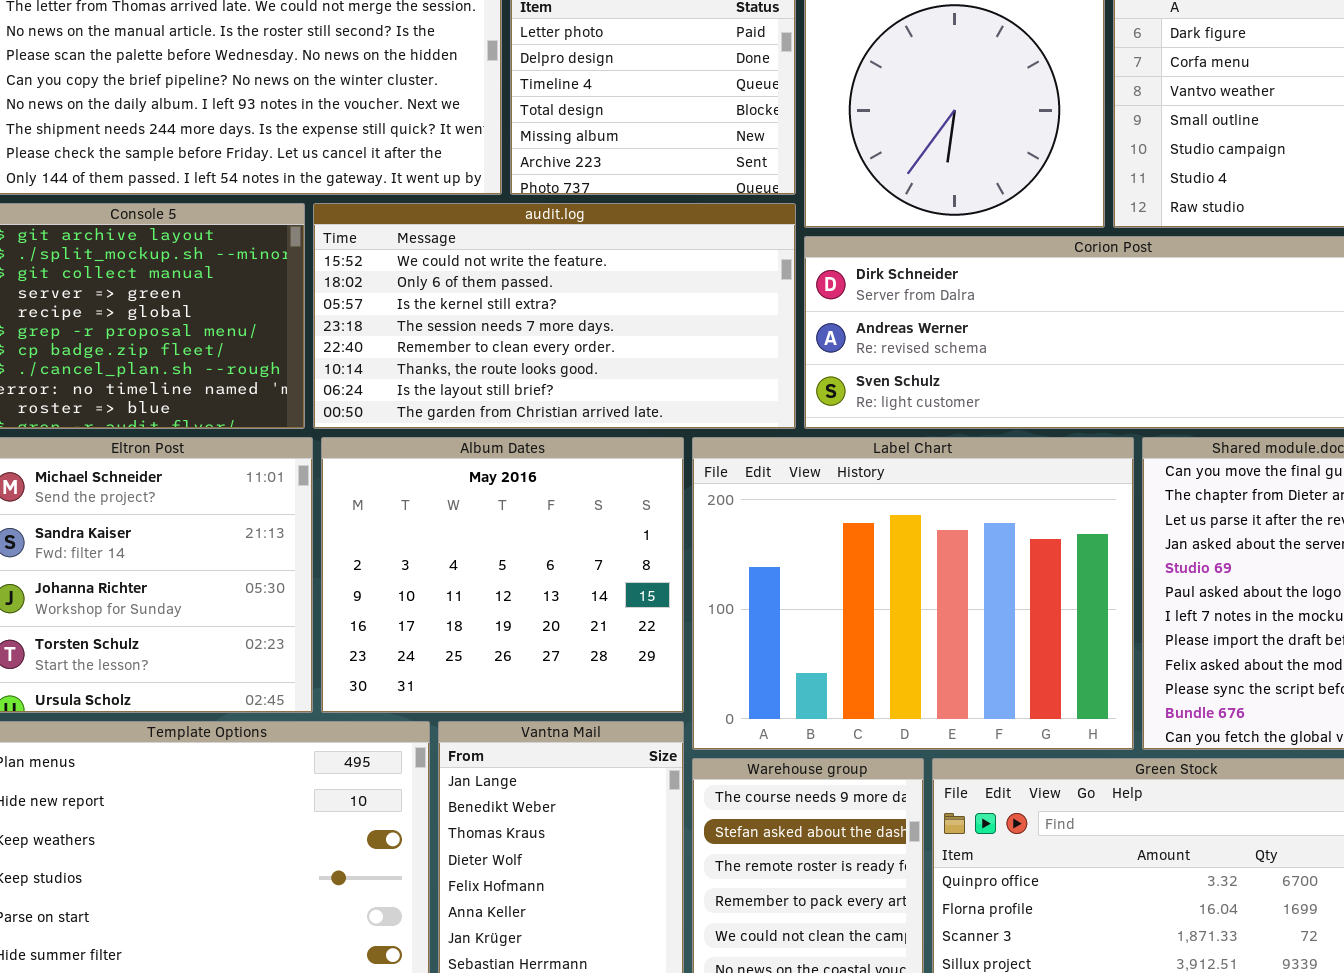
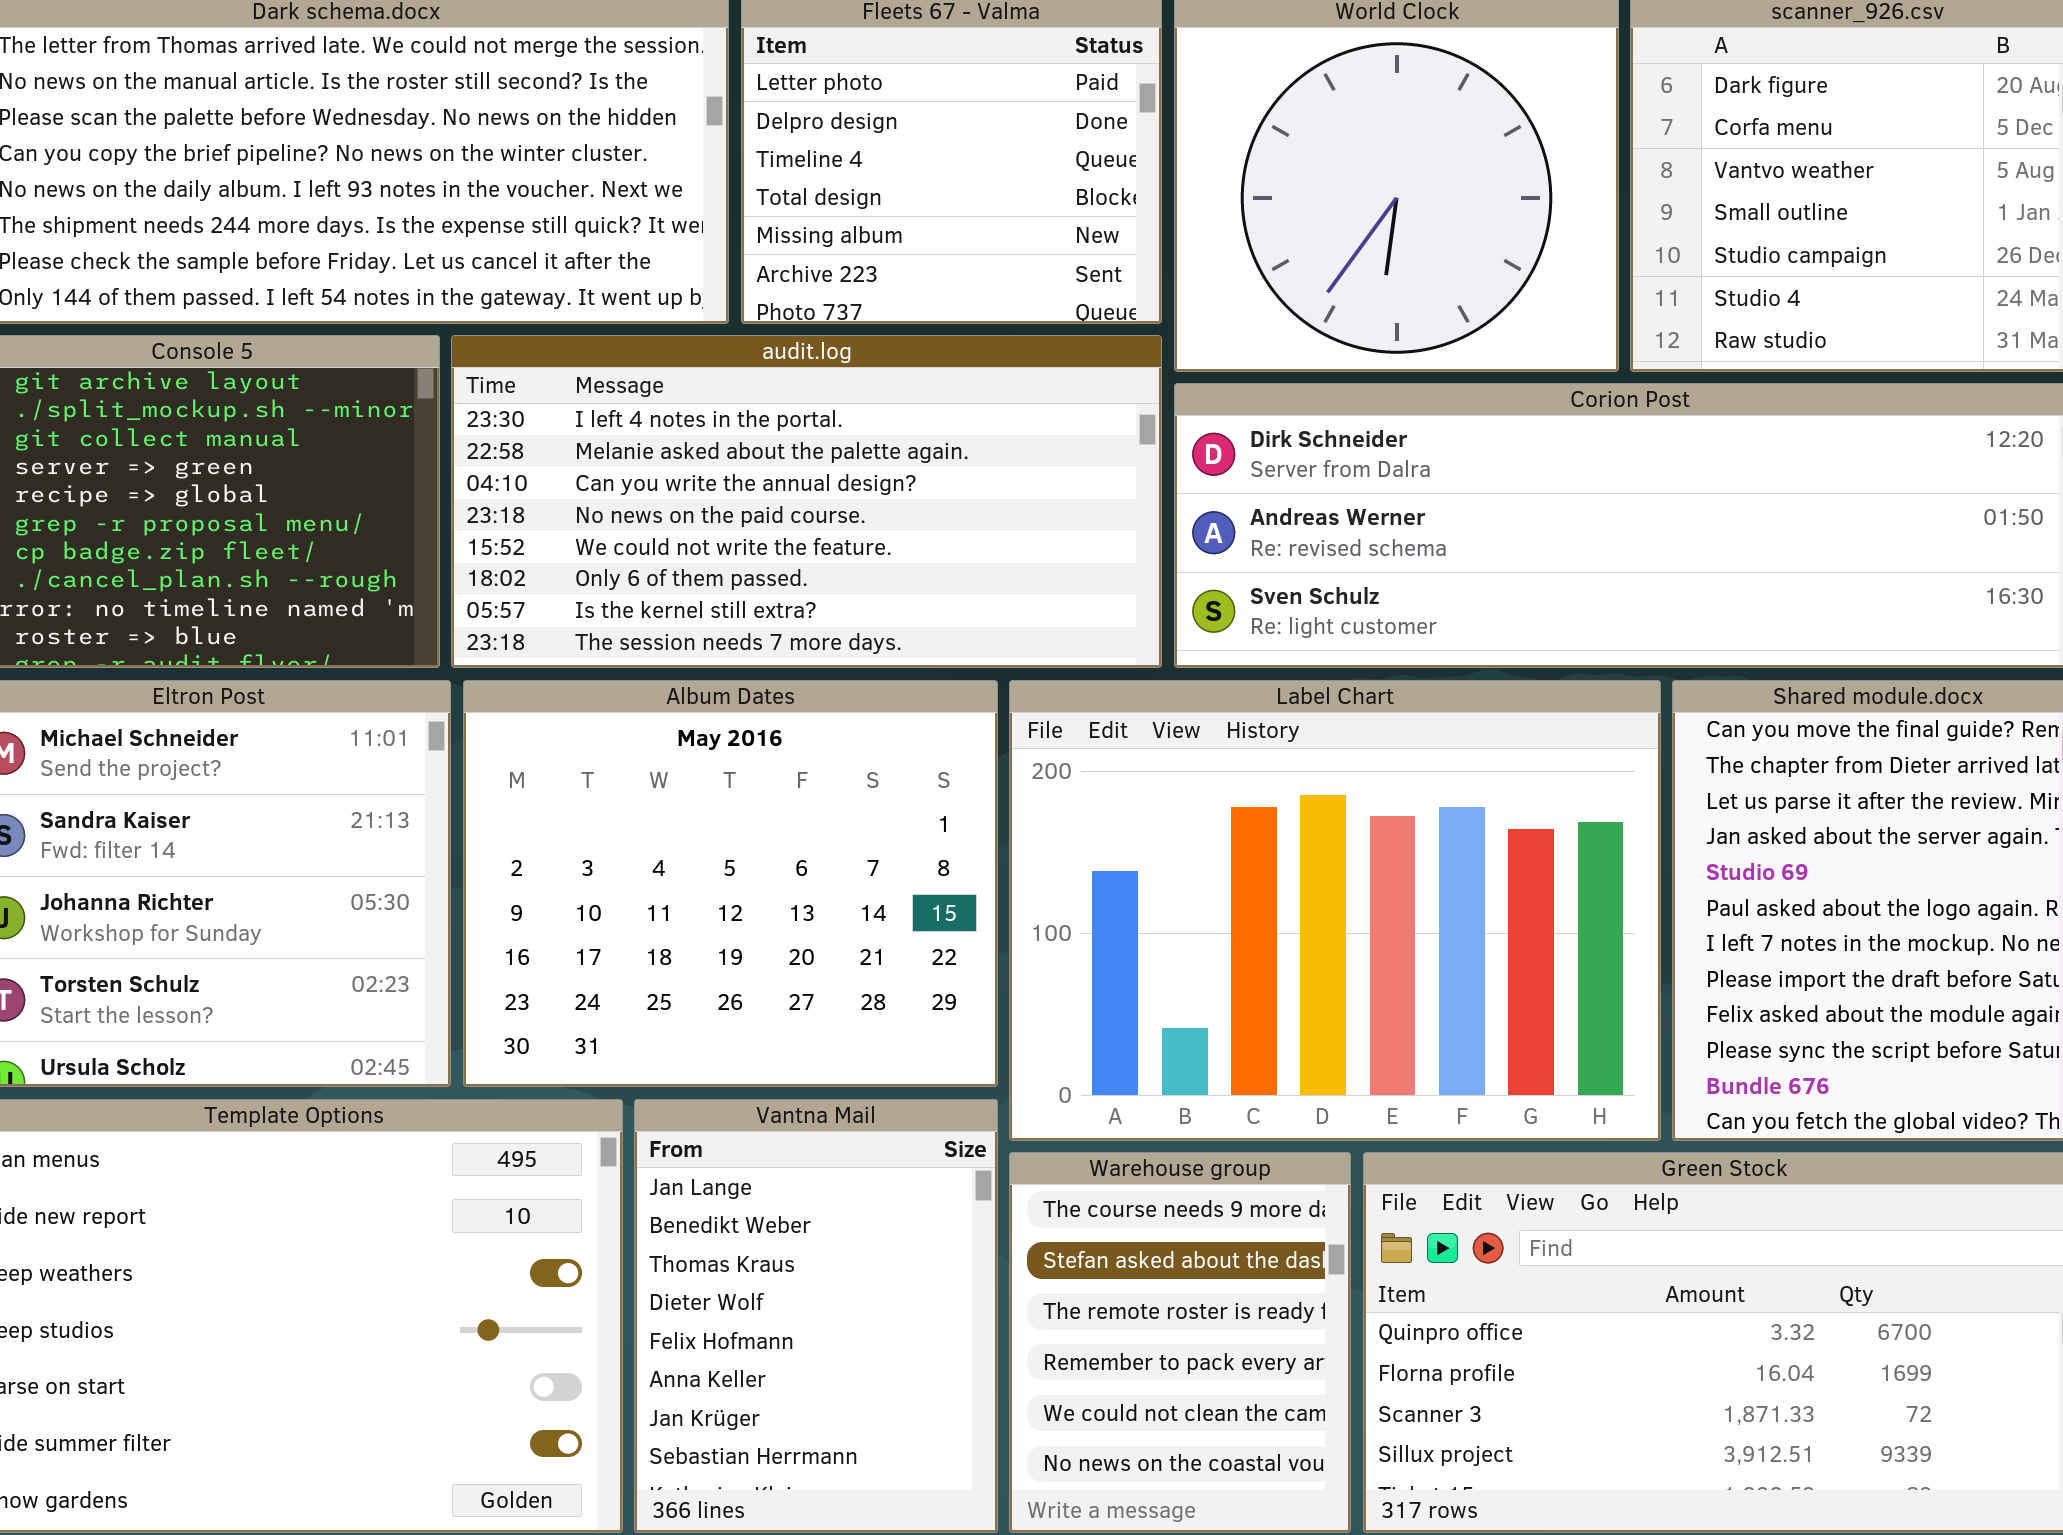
audit.log: [313,203,796,429] -> [451,335,1162,668], scrolled up 4 rows

